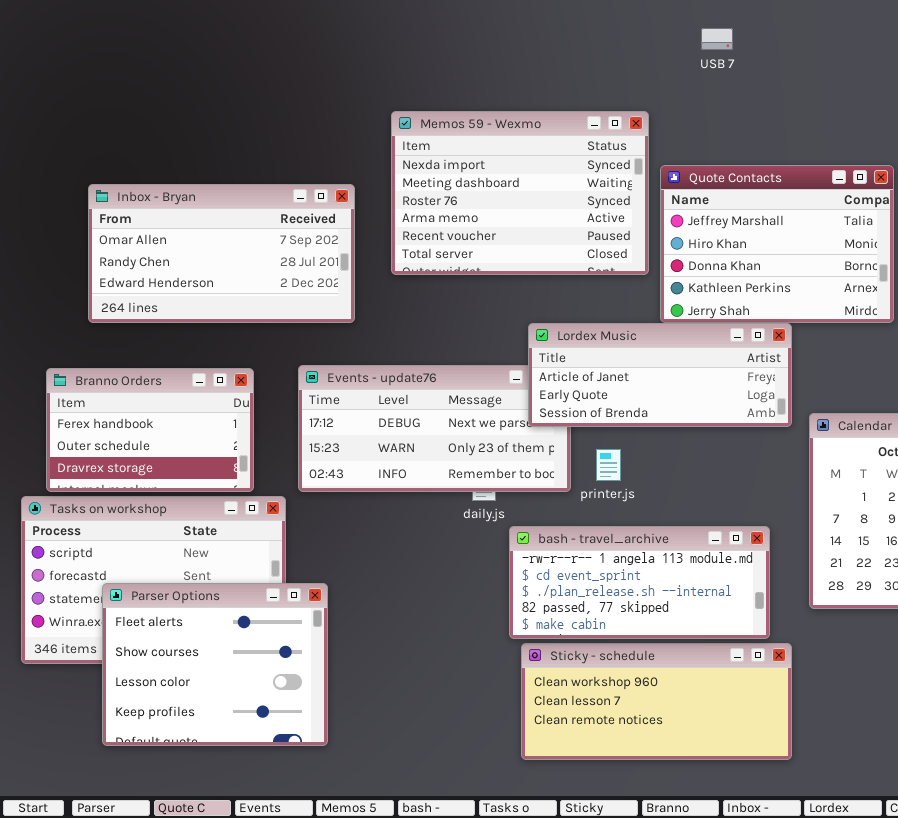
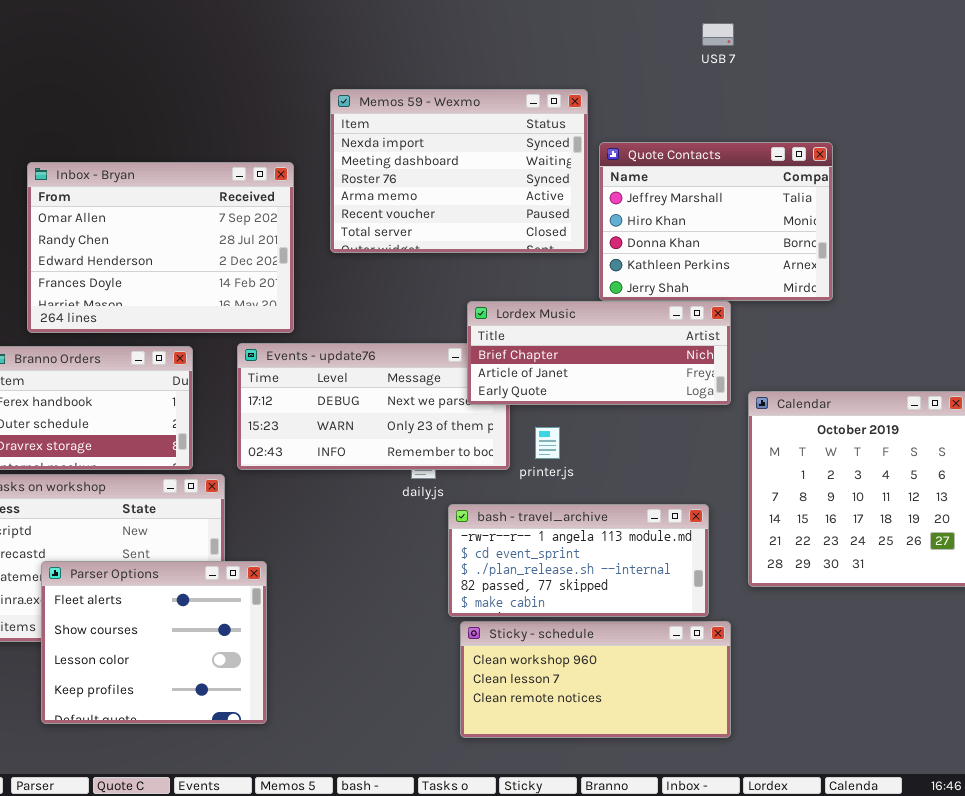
USB 7: [701,28,733,50] -> [702,23,734,46], moved
Inbox - Bryan: [88,184,355,323] -> [27,162,294,333], resized
Lordex Music: [528,323,792,427] -> [467,301,731,405], scrolled up 1 row

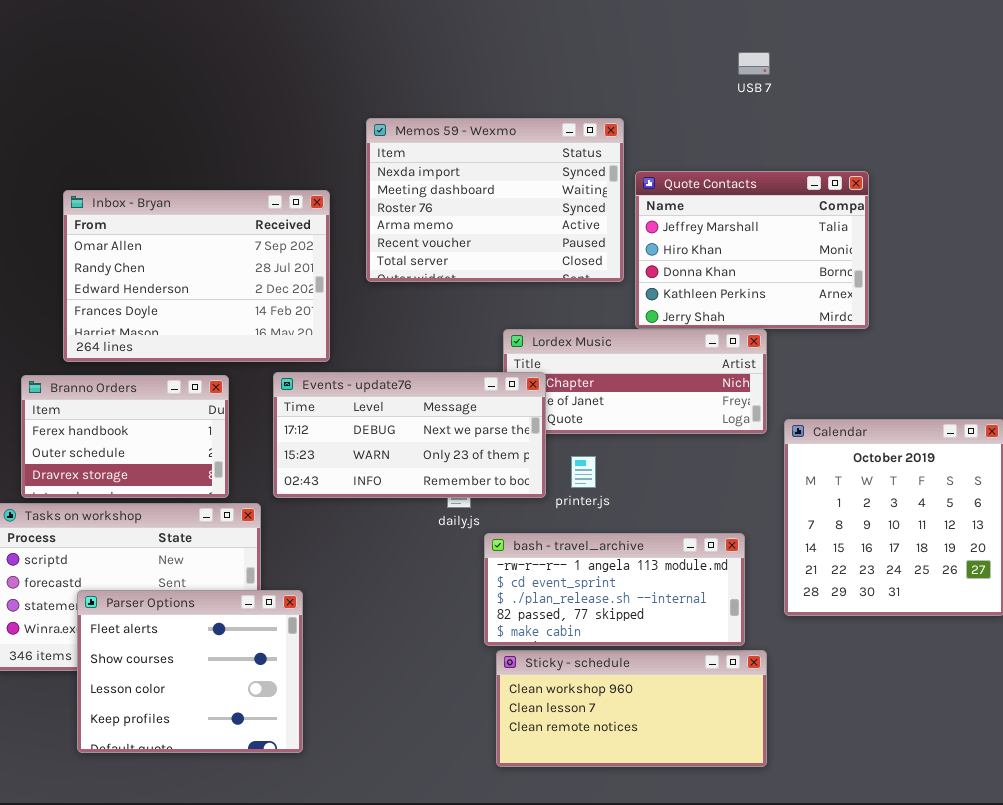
Events - update76: [237,343,510,470] -> [273,372,546,498], raised

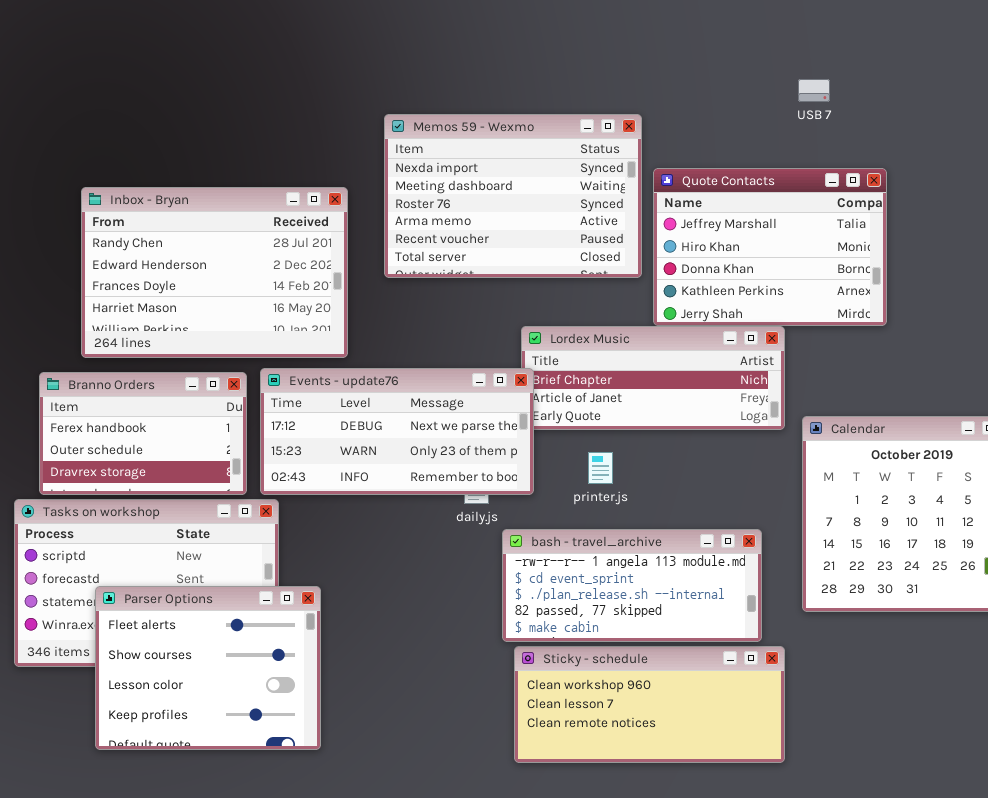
USB 7: [738,52,770,75] -> [798,79,830,102], moved
Inbox - Bryan: [63,190,330,362] -> [81,187,348,358], scrolled down 1 row
Events - update76: [273,372,546,498] -> [260,368,534,495], moved

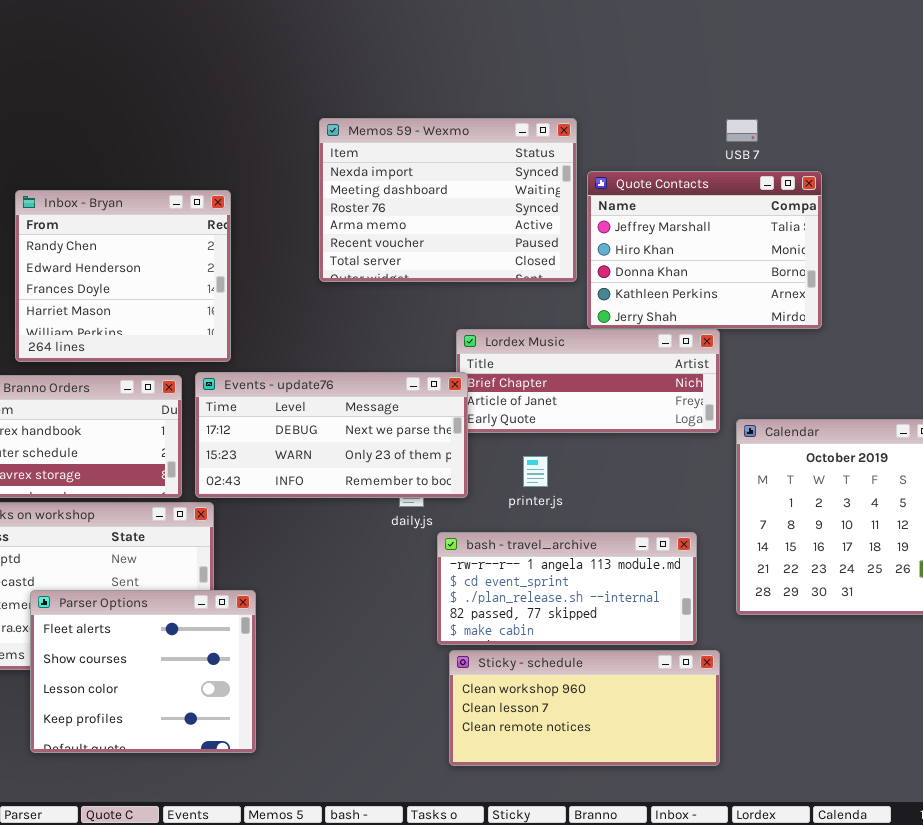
USB 7: [798,79,830,102] -> [726,119,758,142], moved
Inbox - Bryan: [81,187,348,358] -> [15,190,231,362], resized

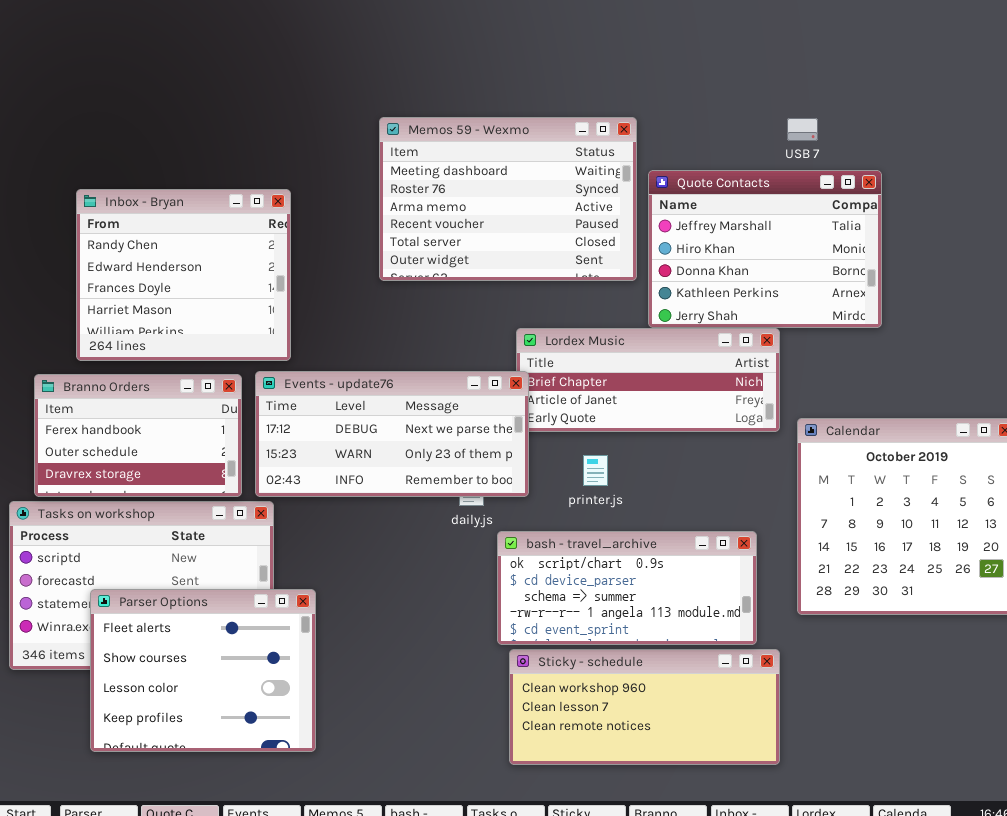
Memos 59 - Wexmo: [319,118,577,282] -> [379,117,637,281], scrolled down 1 row
bash - travel_archive: [437,532,697,645] -> [497,531,757,645], scrolled up 3 rows

